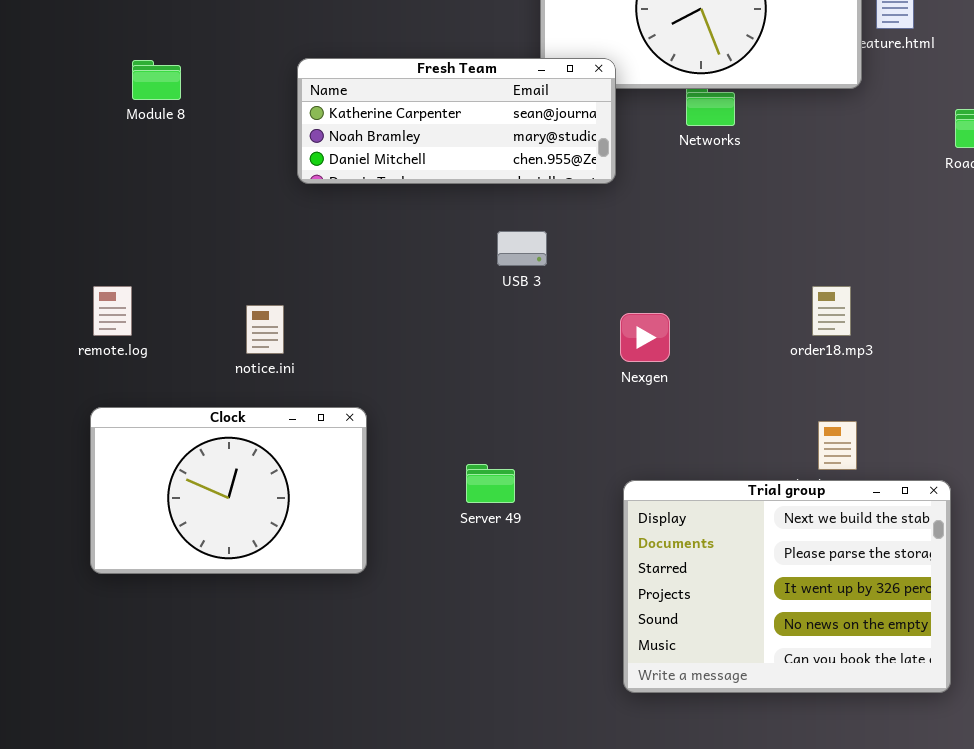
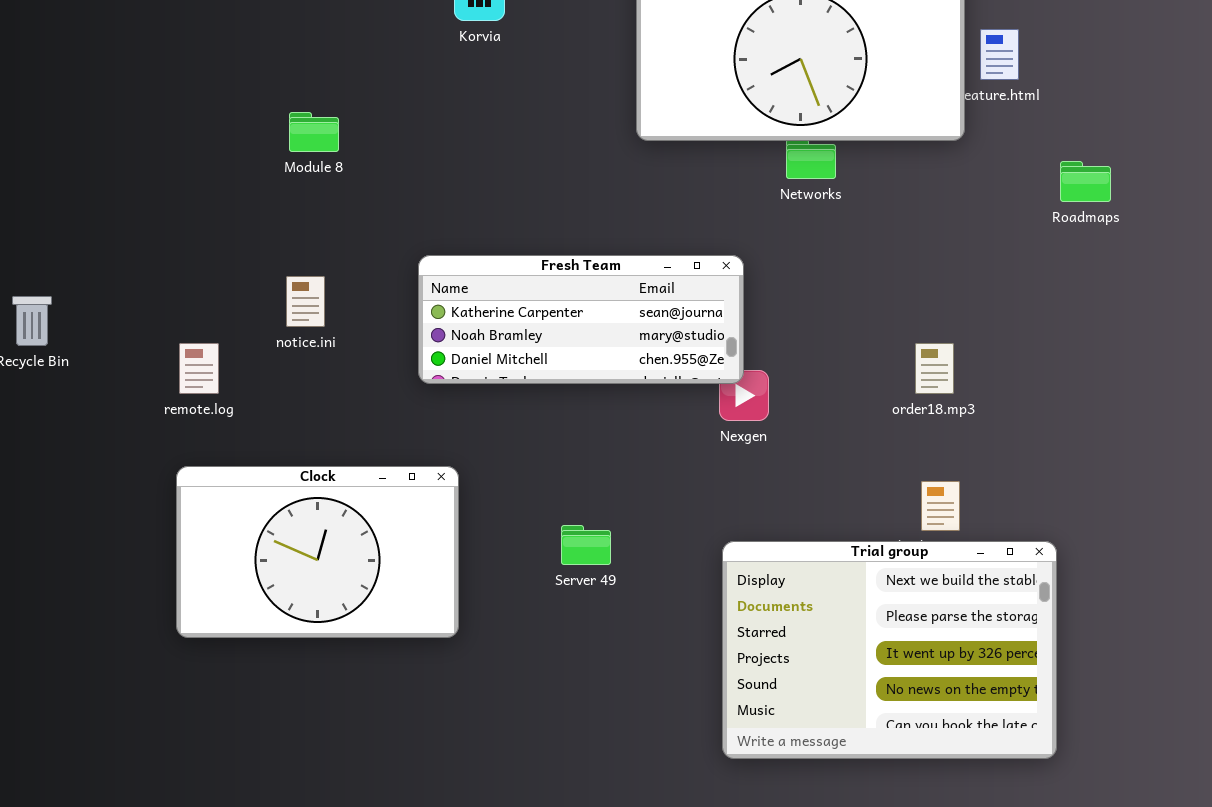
Fresh Team: [297,58,616,184] -> [418,255,744,384], moved
Module 8: [132,60,181,100] -> [289,112,339,152], moved
notice.ini: [246,305,284,354] -> [286,276,325,327], moved

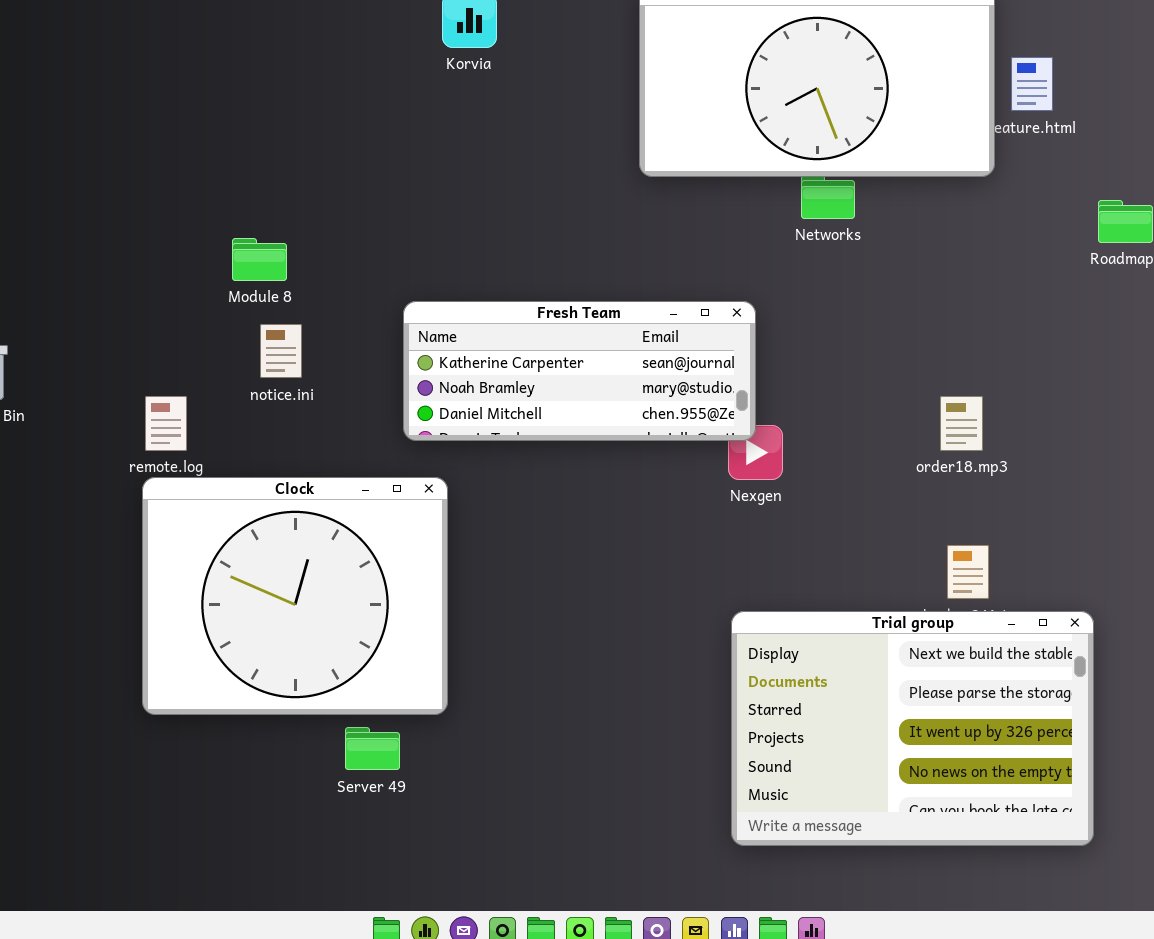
Module 8: [289,112,339,152] -> [232,238,287,281], moved
Clock: [176,466,459,638] -> [142,477,448,715], resized
Server 49: [561,525,611,565] -> [345,727,400,770], moved

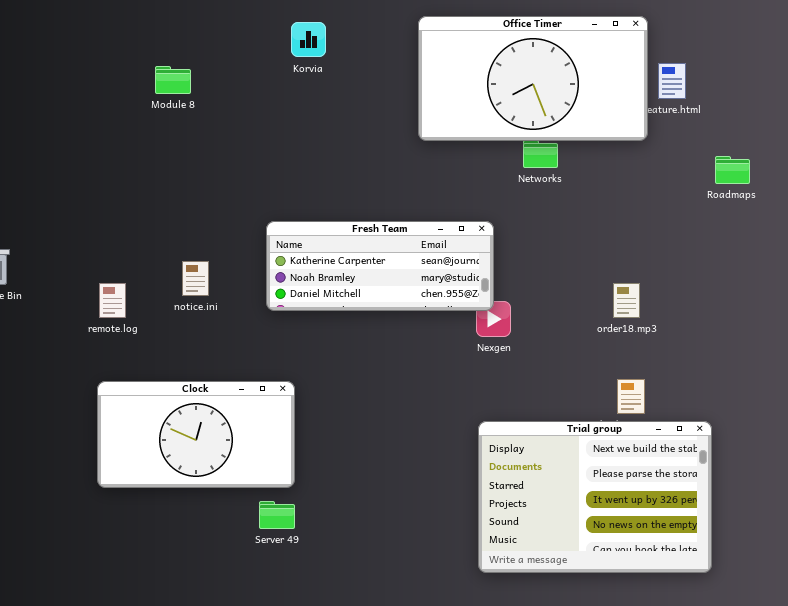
Module 8: [232,238,287,281] -> [155,66,191,94], moved
notice.ini: [260,324,302,378] -> [182,261,209,296], moved
Clock: [142,477,448,715] -> [97,381,295,488], resized
Server 49: [345,727,400,770] -> [259,501,295,529], moved

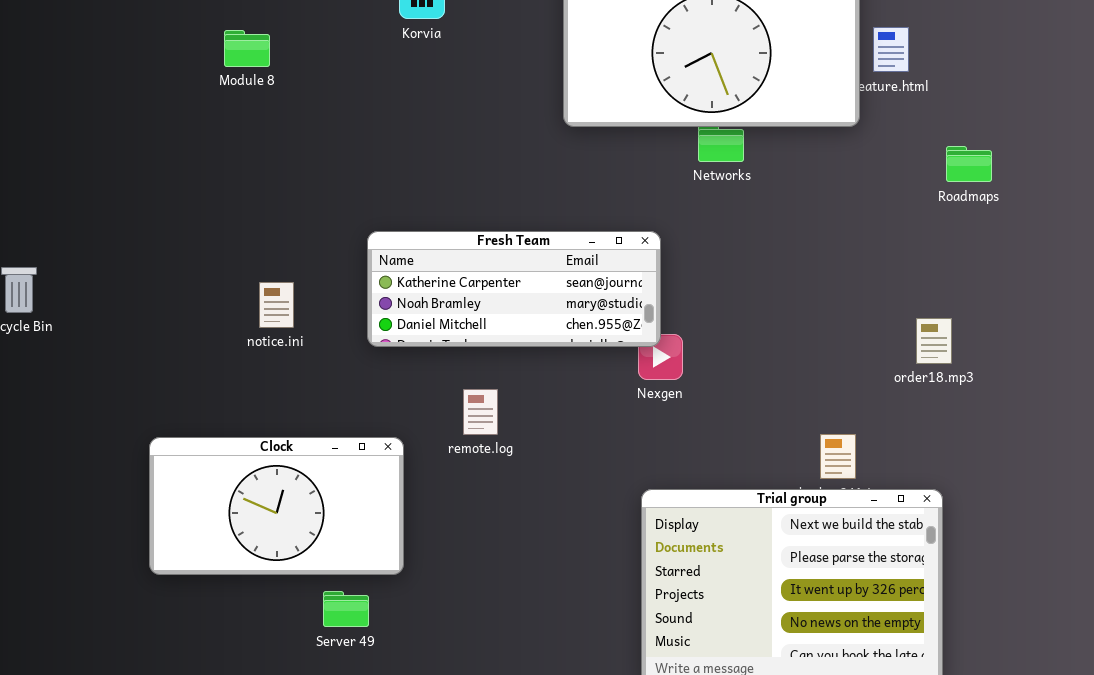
remote.log: [99,283,126,318] -> [463,389,498,435], moved
order18.mp3: [613,283,640,318] -> [916,318,952,364], moved
Server 49: [259,501,295,529] -> [323,591,369,627], moved

